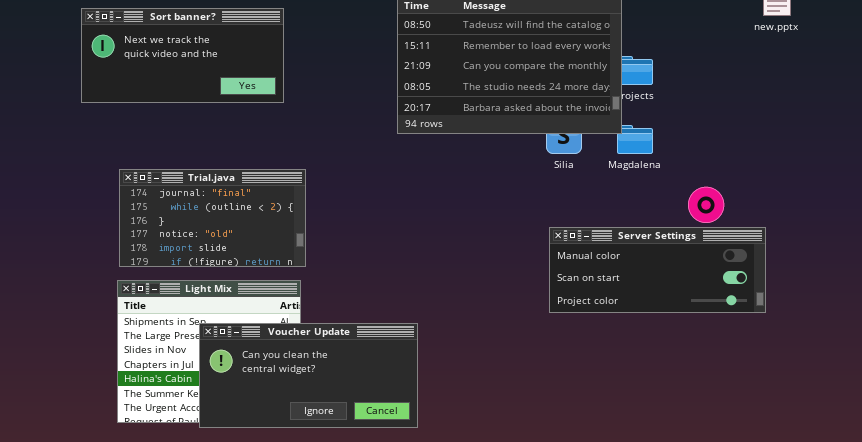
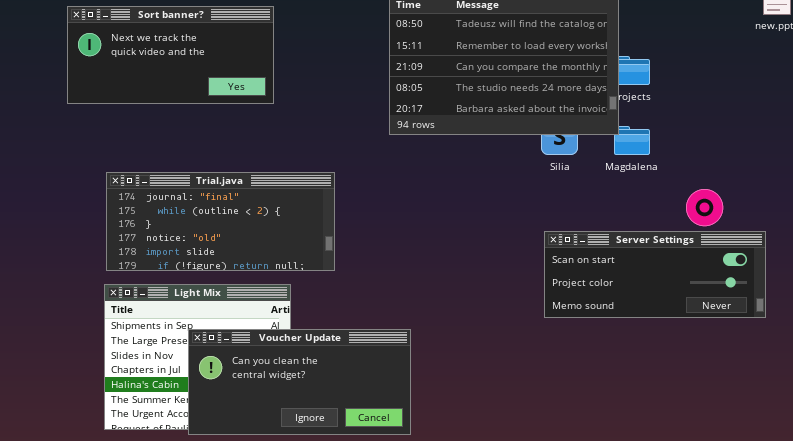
Trial.java: [119,169,306,267] -> [106,172,335,271], resized
Server Settings: [549,227,766,313] -> [544,231,766,318], scrolled down 1 row

